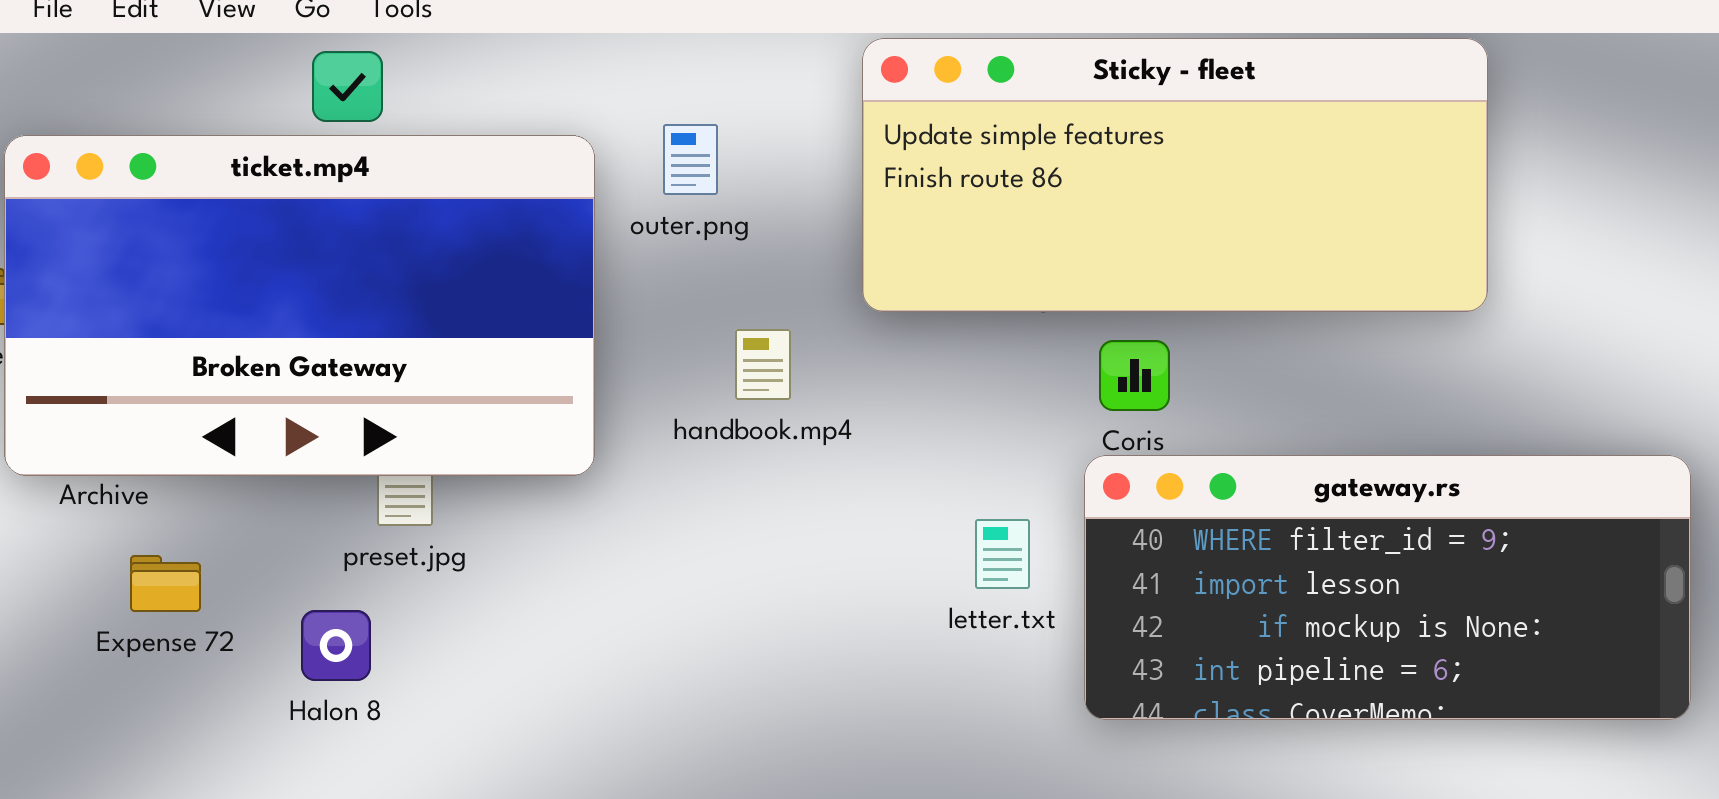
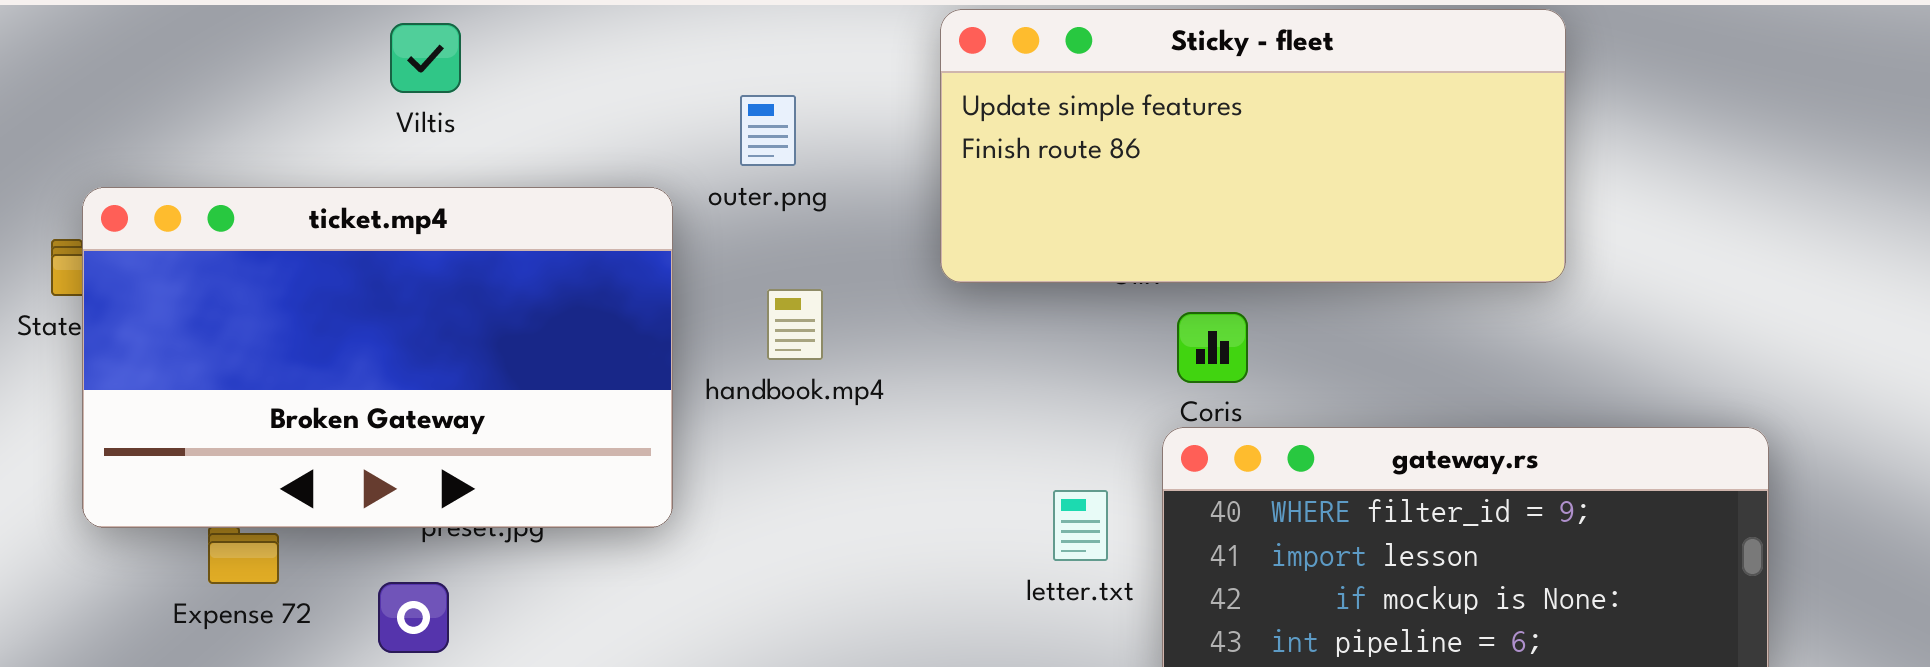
ticket.mp4: [4,135,595,476] -> [82,187,673,528], moved
handbook.mp4: [735,329,791,400] -> [767,289,823,360], moved

